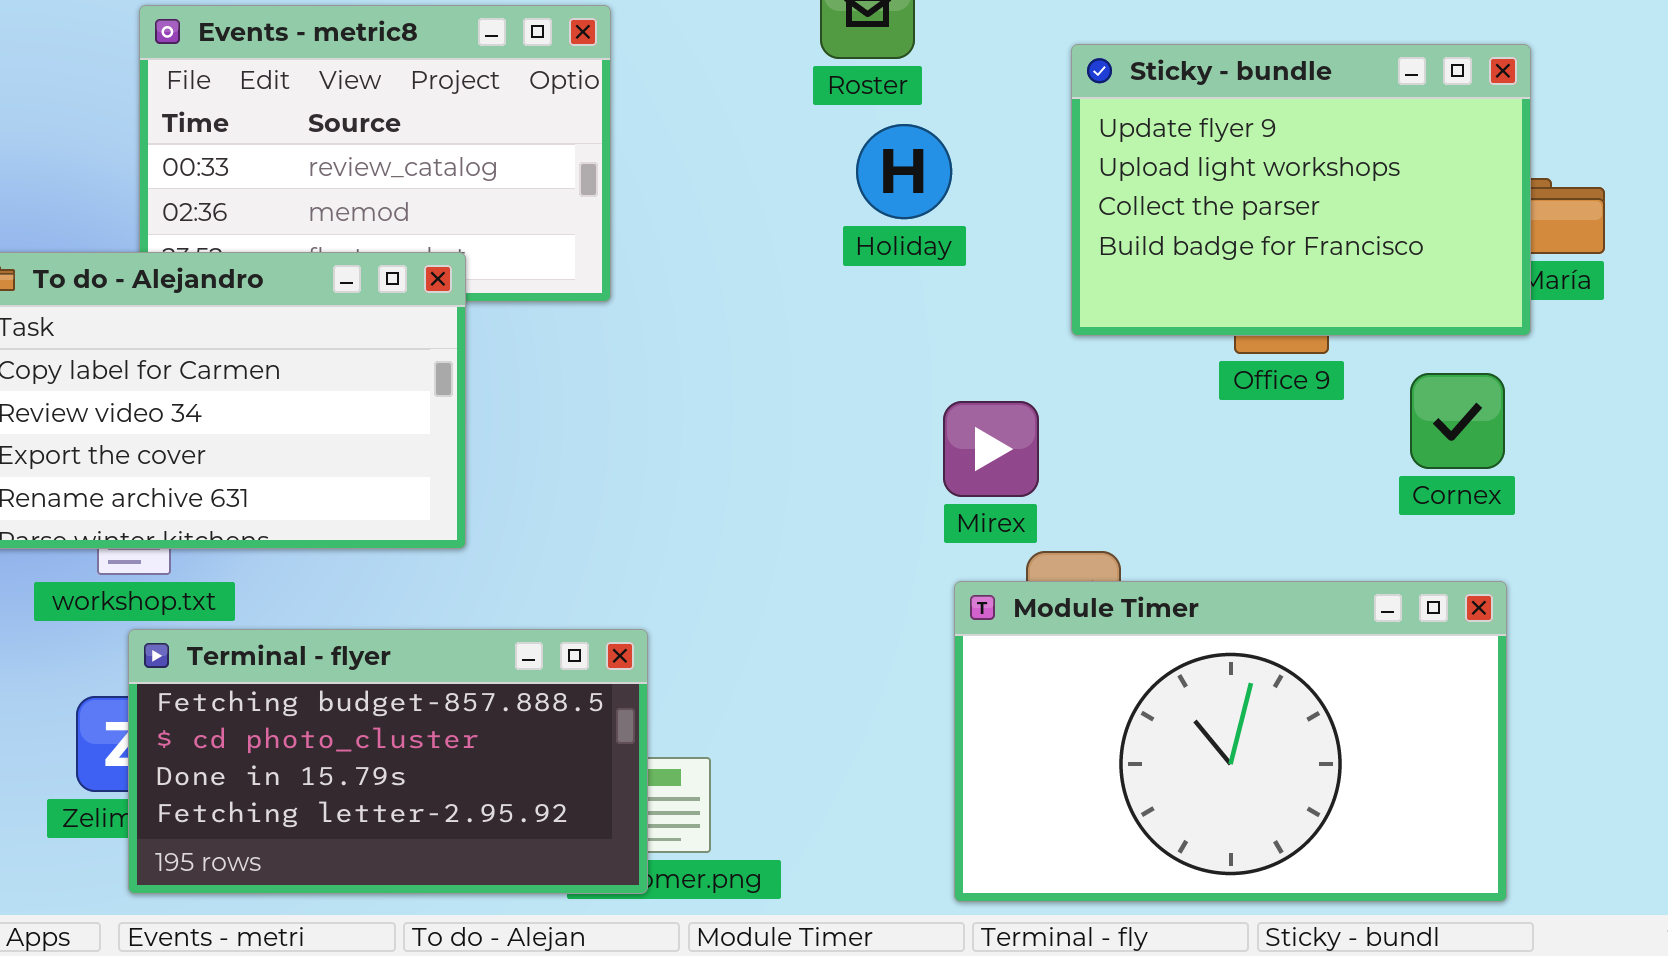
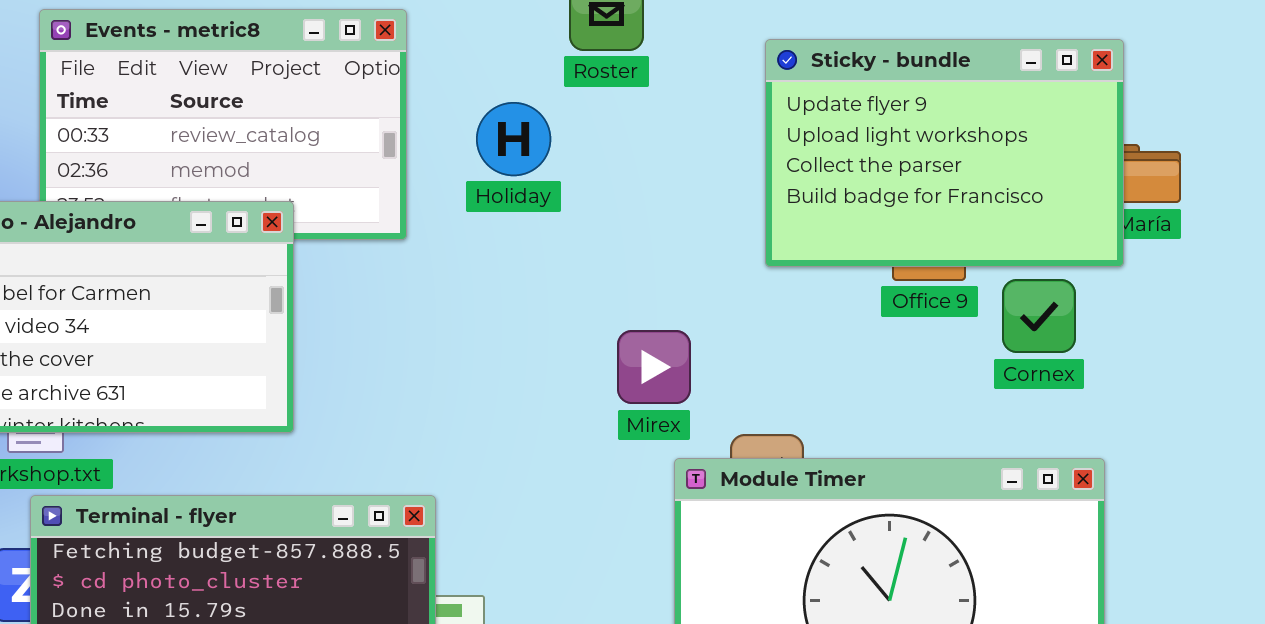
Holiday: [856,124,952,219] -> [476,102,551,176], moved
Cornex: [1410,373,1505,469] -> [1002,279,1076,353], moved
Mirex: [943,401,1039,497] -> [617,330,691,404], moved

